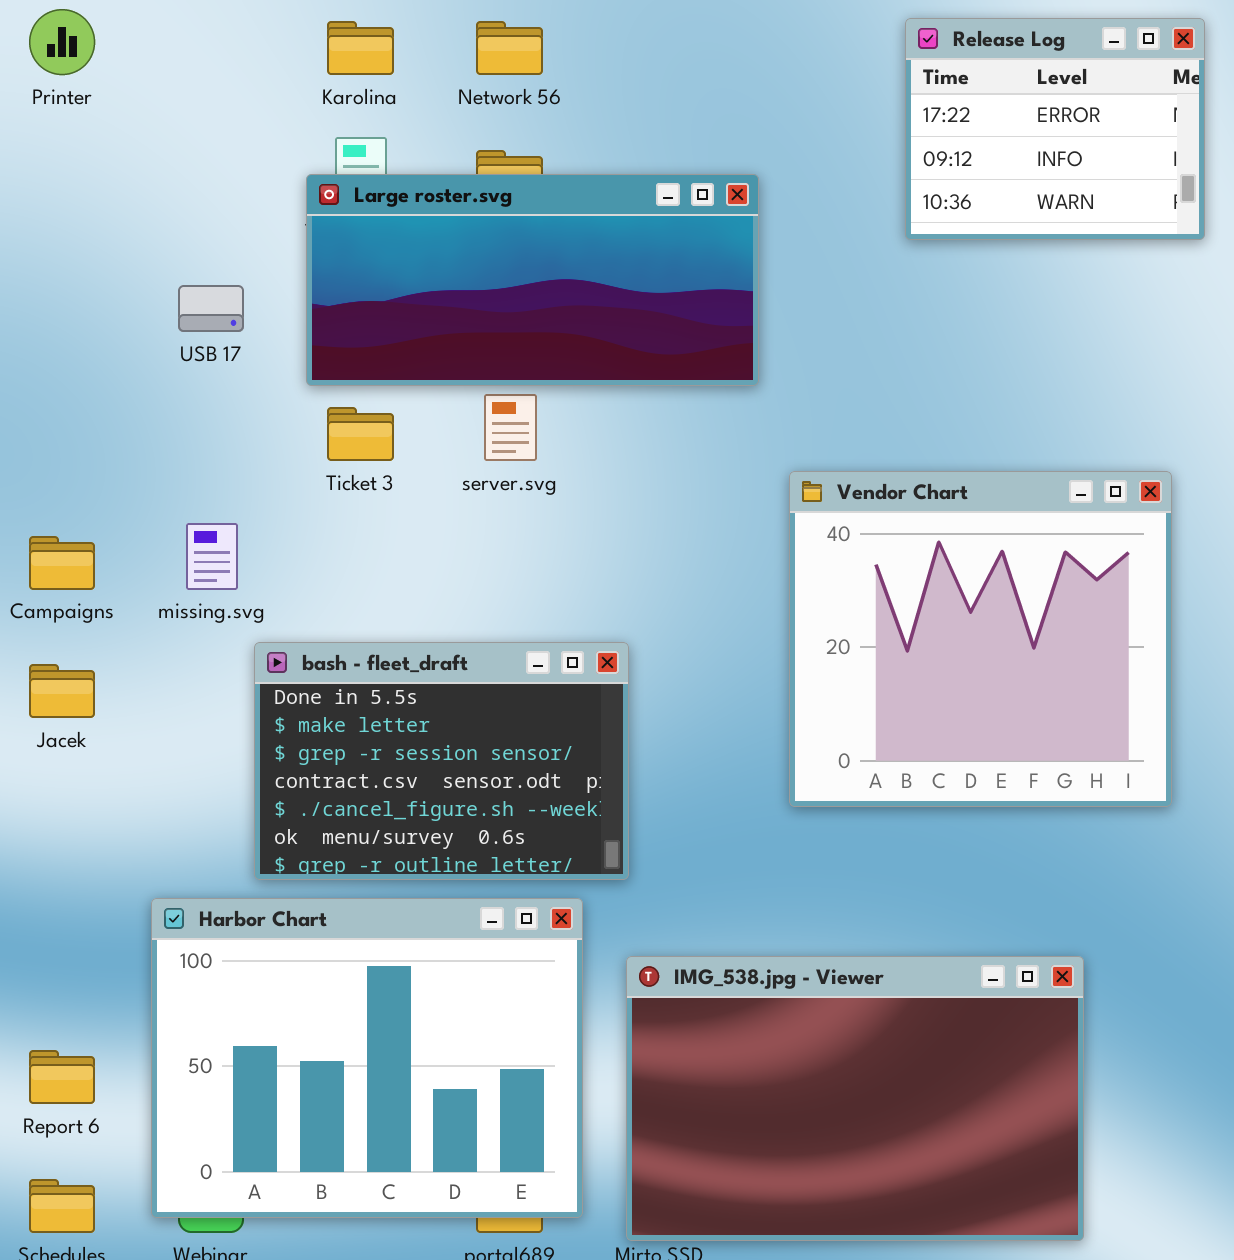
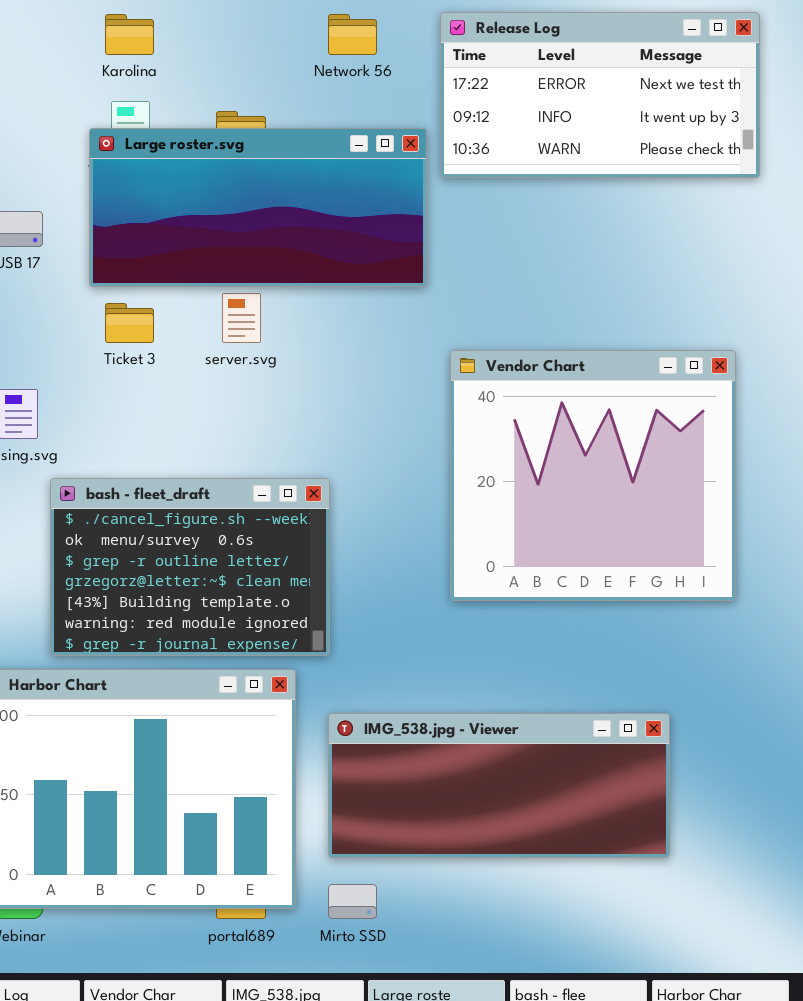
Release Log: [905,18,1205,240] -> [440,12,760,178], resized
Network 56: [476,21,543,75] -> [328,14,377,55], moved
bash - fleet_draft: [254,642,629,880] -> [50,478,330,656], scrolled down 4 rows
IMG_538.jpg - Viewer: [626,956,1084,1241] -> [328,713,670,858], resized

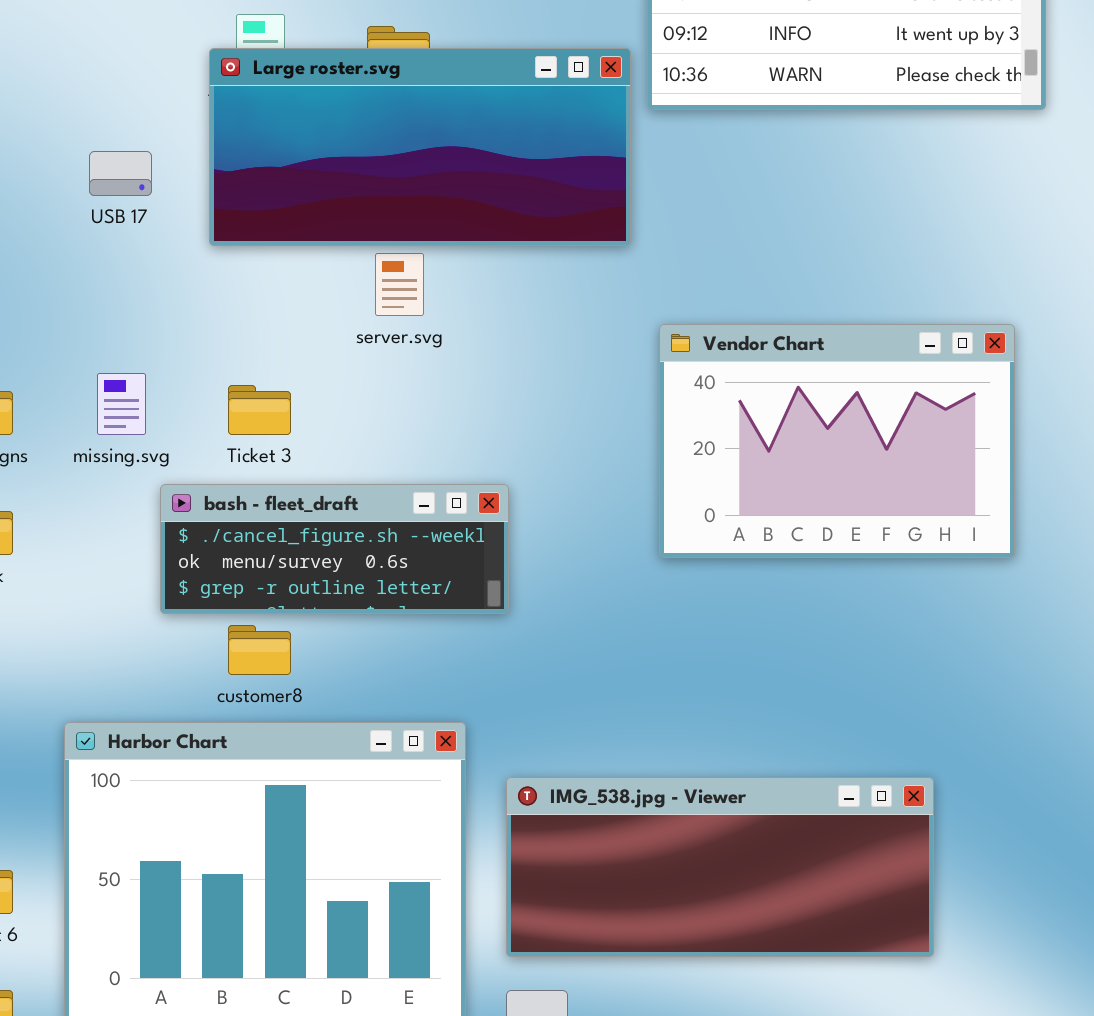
Ticket 3: [105,303,154,343] -> [228,385,291,435], moved
Vendor Chart: [450,350,736,601] -> [659,324,1015,558], resized
bash - fleet_draft: [50,478,330,656] -> [160,484,509,614], resized

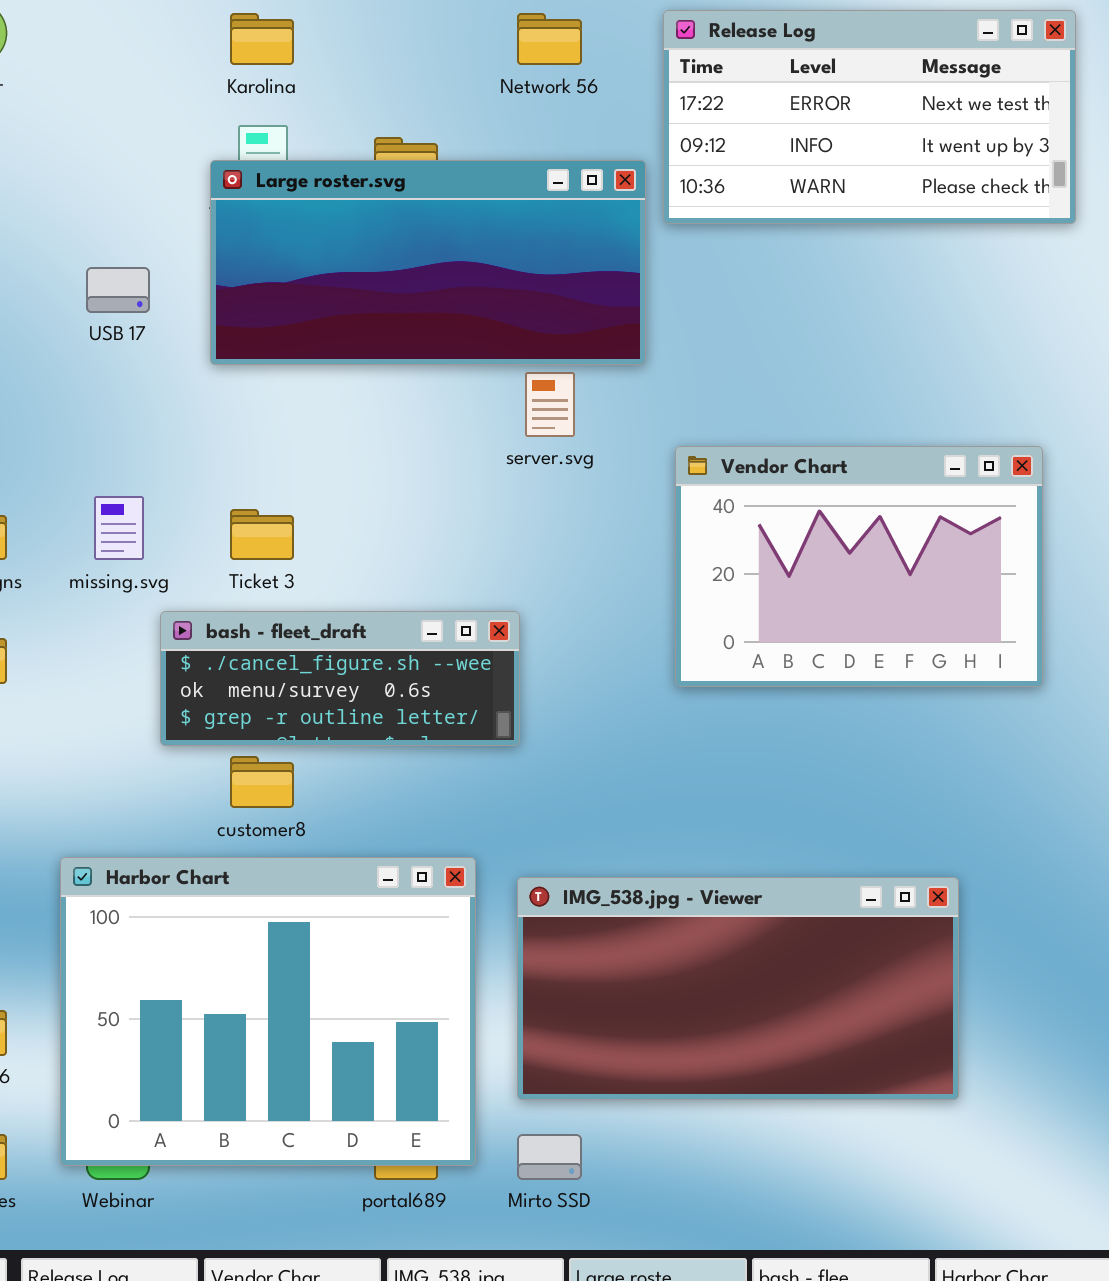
server.svg: [375,253,424,316] -> [525,372,575,437], moved
IMG_538.jpg - Viewer: [506,777,934,957] -> [517,877,959,1100], resized

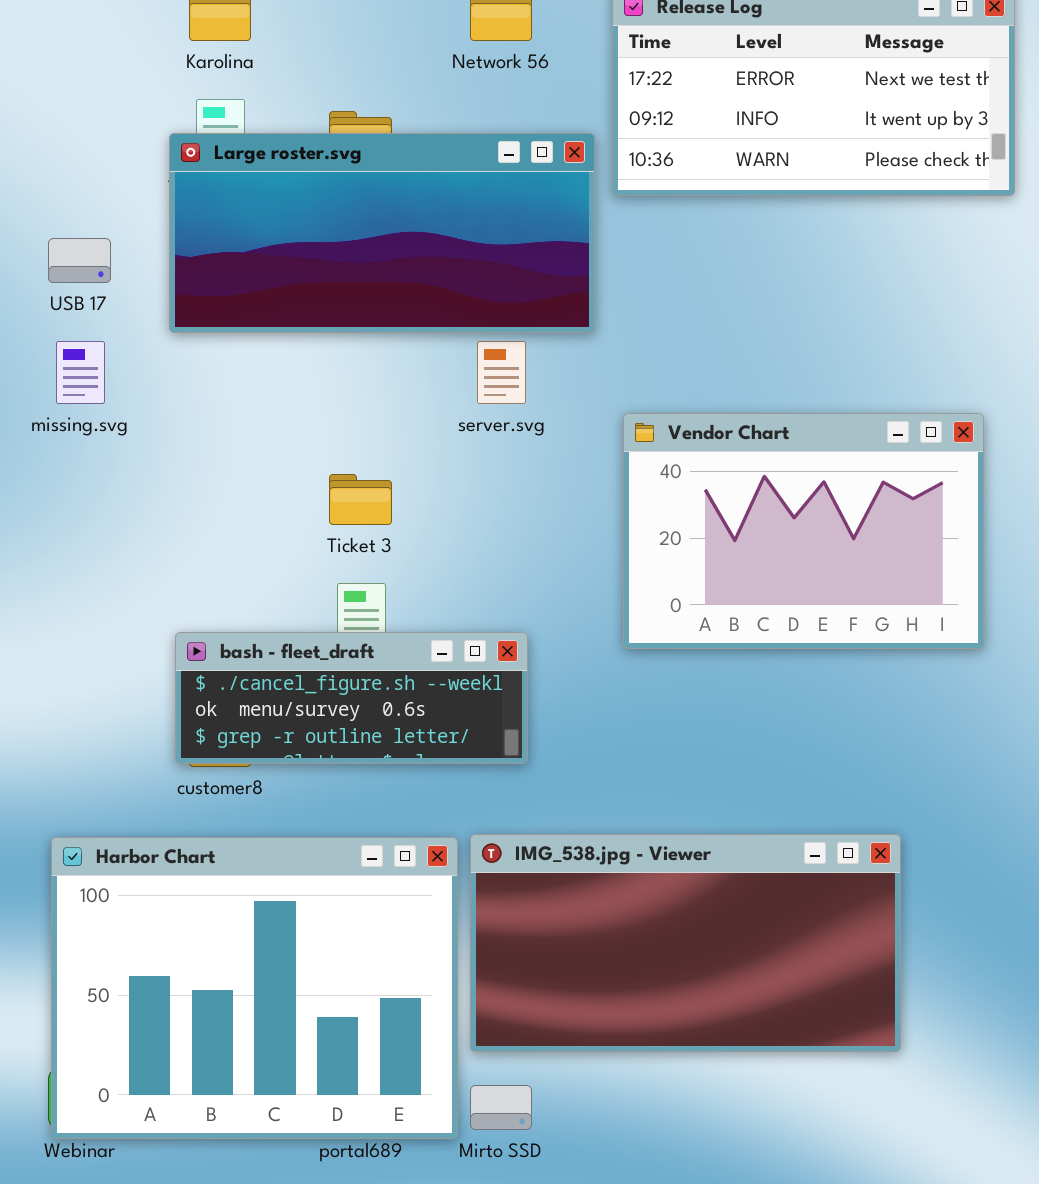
missing.svg: [94,496,144,560] -> [56,341,105,404], moved
Ticket 3: [230,509,294,560] -> [329,474,392,525], moved
bash - fleet_draft: [160,611,520,746] -> [175,632,528,764], moved
Harbor Chart: [60,857,476,1166] -> [51,837,458,1139], moved

